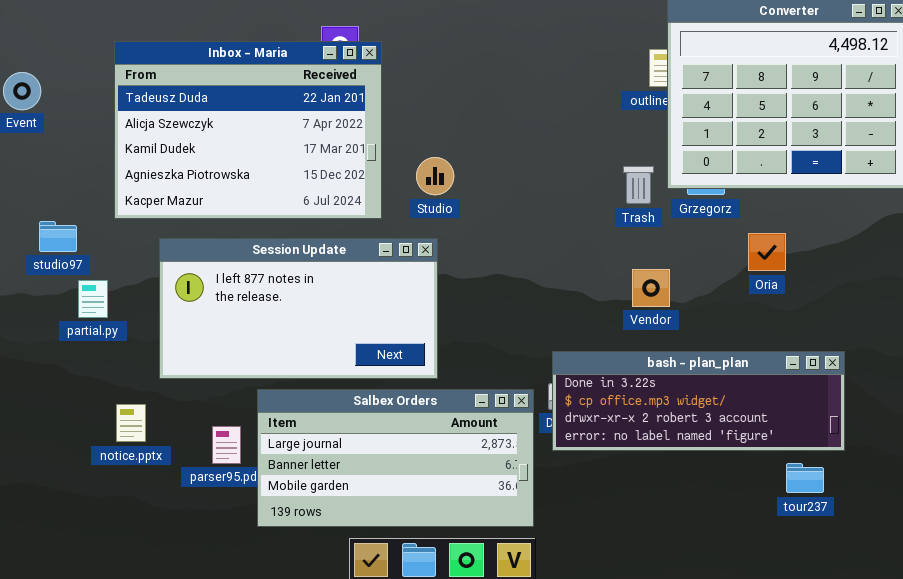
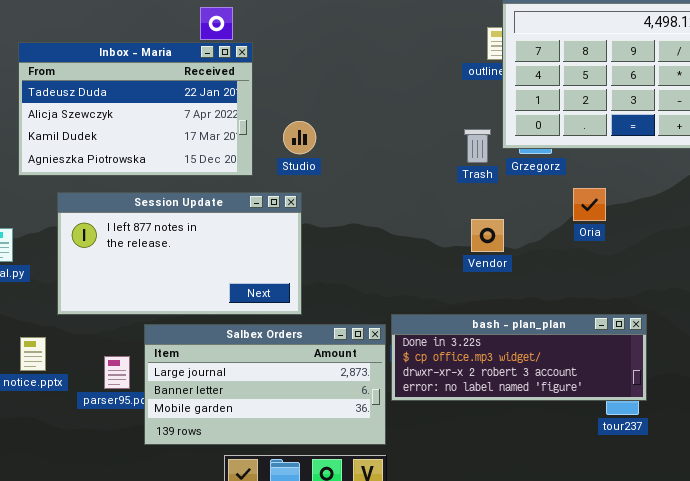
Inbox - Maria: [114,41,382,219] -> [18,42,253,176], resized
bash - plan_plan: [552,351,845,451] -> [391,314,647,401], moved

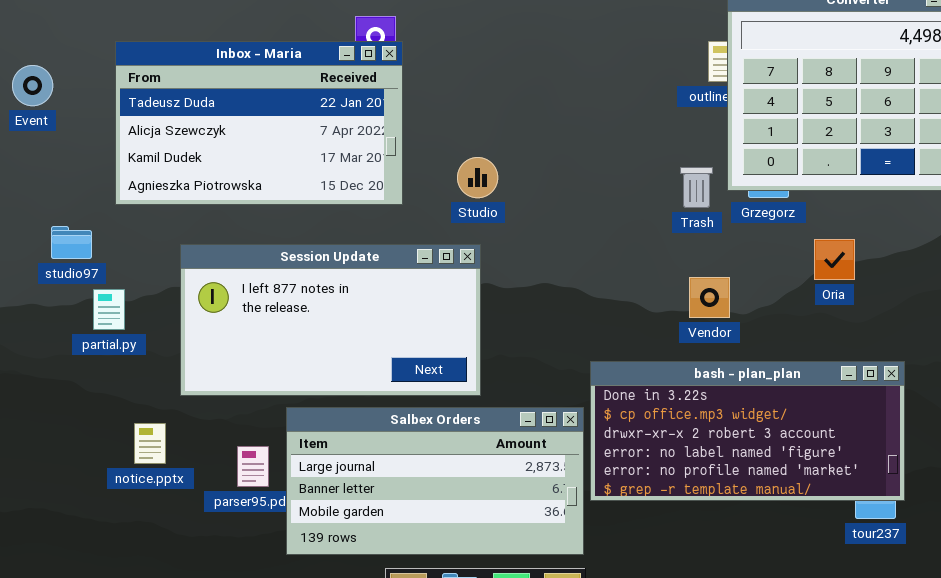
Inbox - Maria: [18,42,253,176] -> [115,41,403,205], moved
bash - plan_plan: [391,314,647,401] -> [590,361,905,501], resized

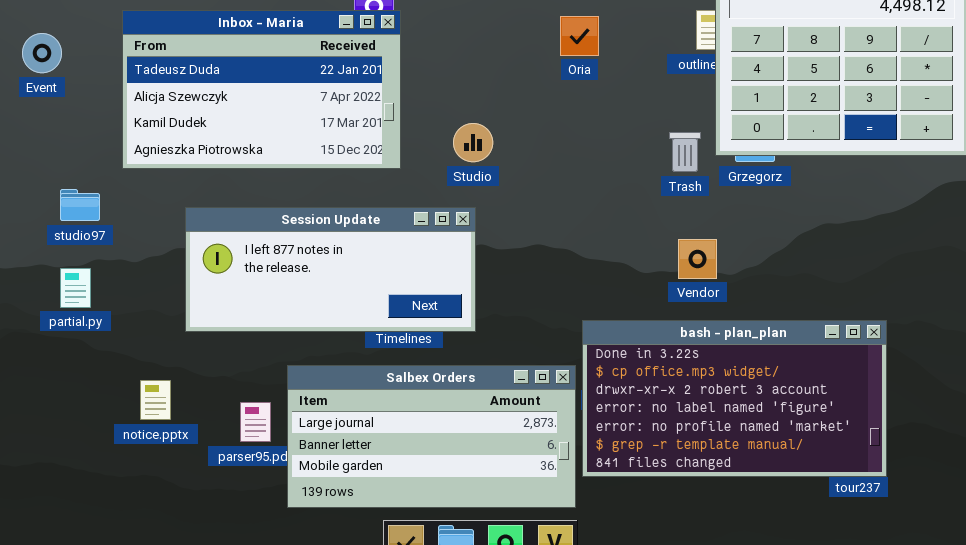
Oria: [814,239,855,280] -> [560,16,599,56], moved
Session Update: [180,244,481,396] -> [185,207,476,332], resized
partial.py: [93,289,125,330] -> [60,268,91,308], moved
bash - plan_plan: [590,361,905,501] -> [582,320,887,477], resized

